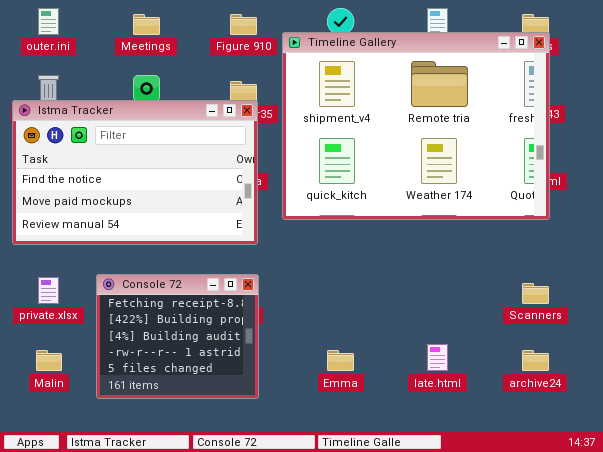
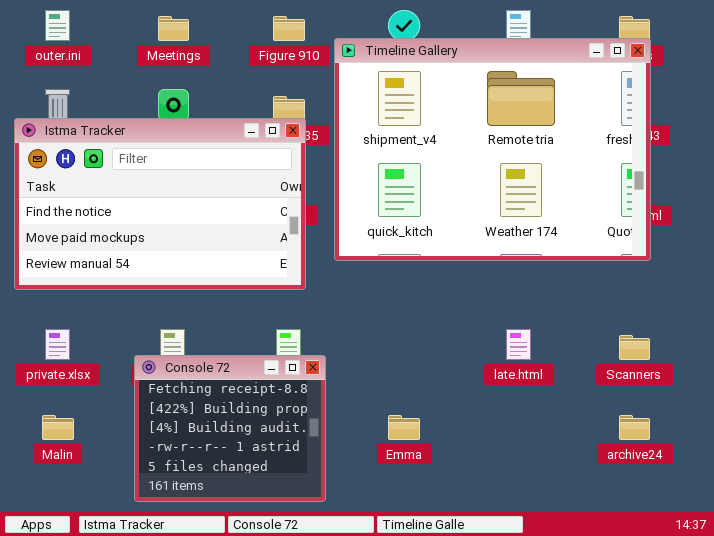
Console 72: [96,274,259,399] -> [134,355,326,502], moved
late.html: [427,344,448,371] -> [506,329,531,360], moved

